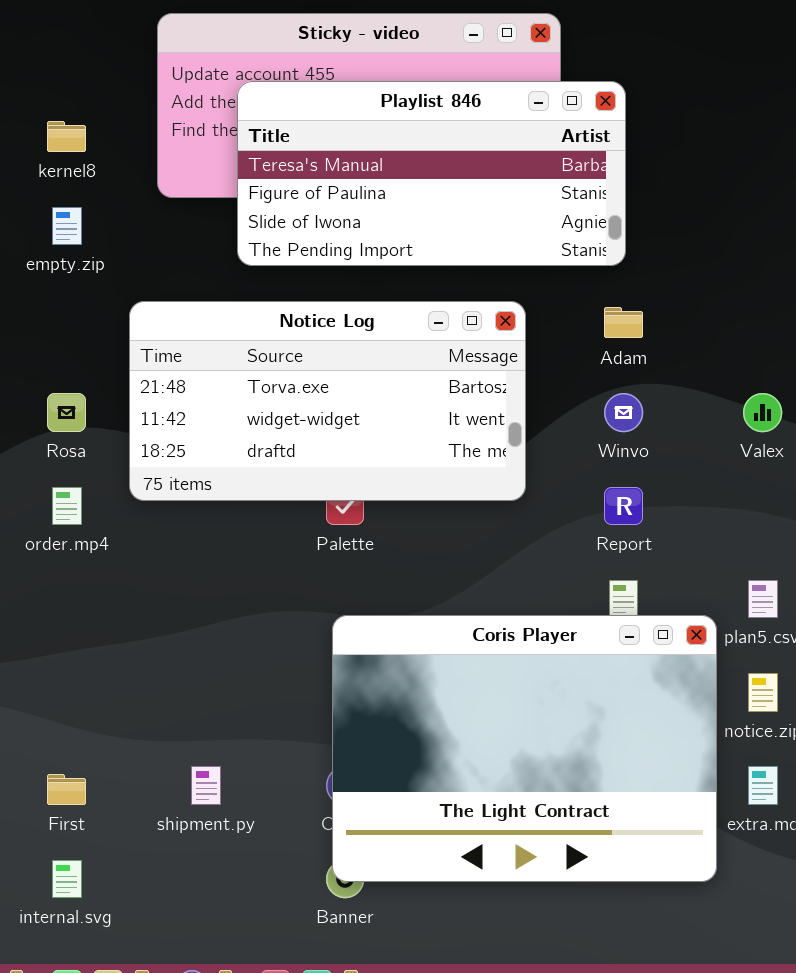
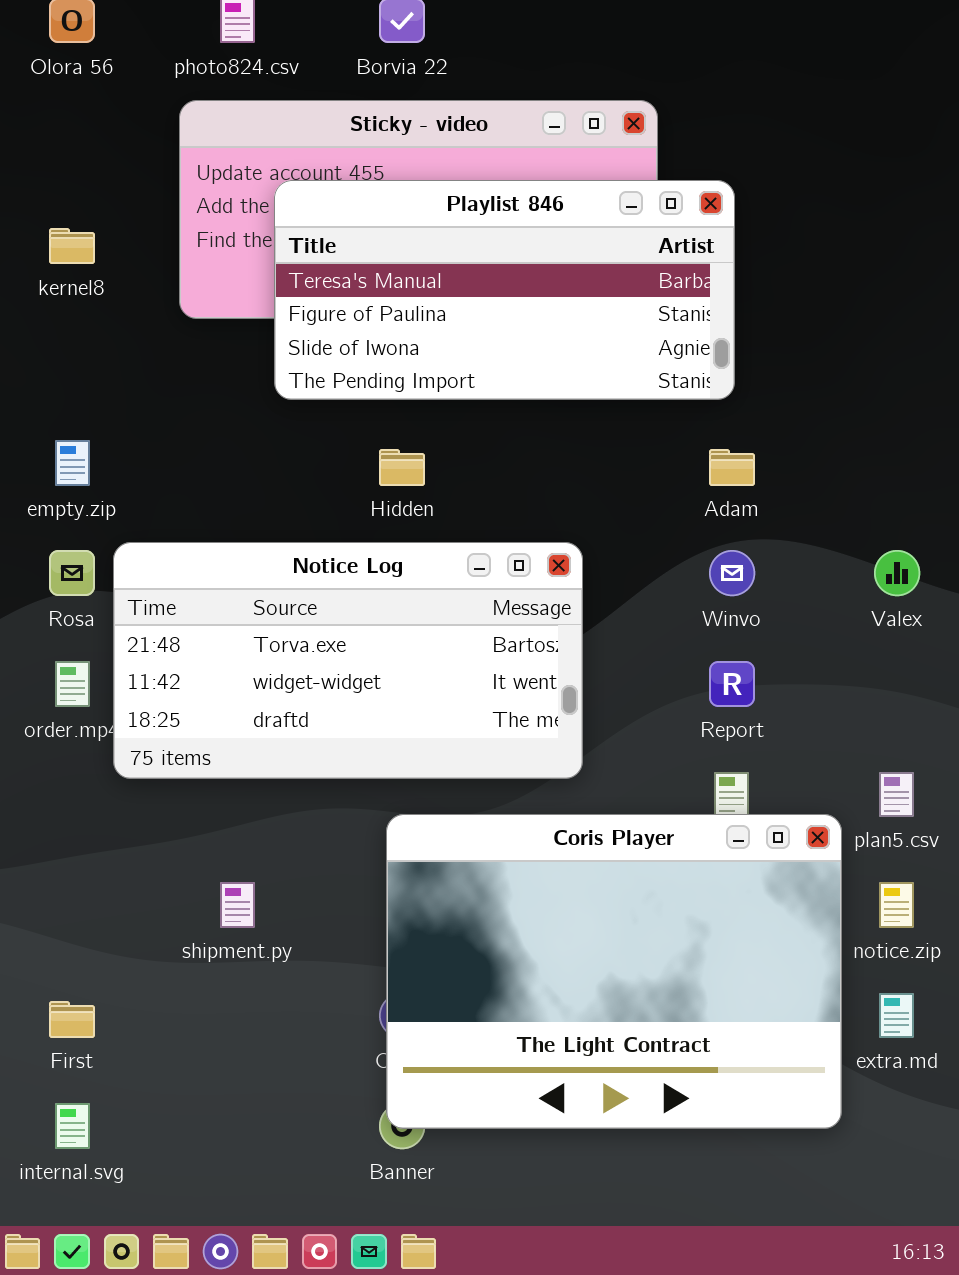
empty.zip: [52,207,82,245] -> [55,440,90,486], moved
Notice Log: [129,301,526,501] -> [113,542,583,779], moved
shipment.py: [191,766,221,805] -> [220,882,255,928], moved

